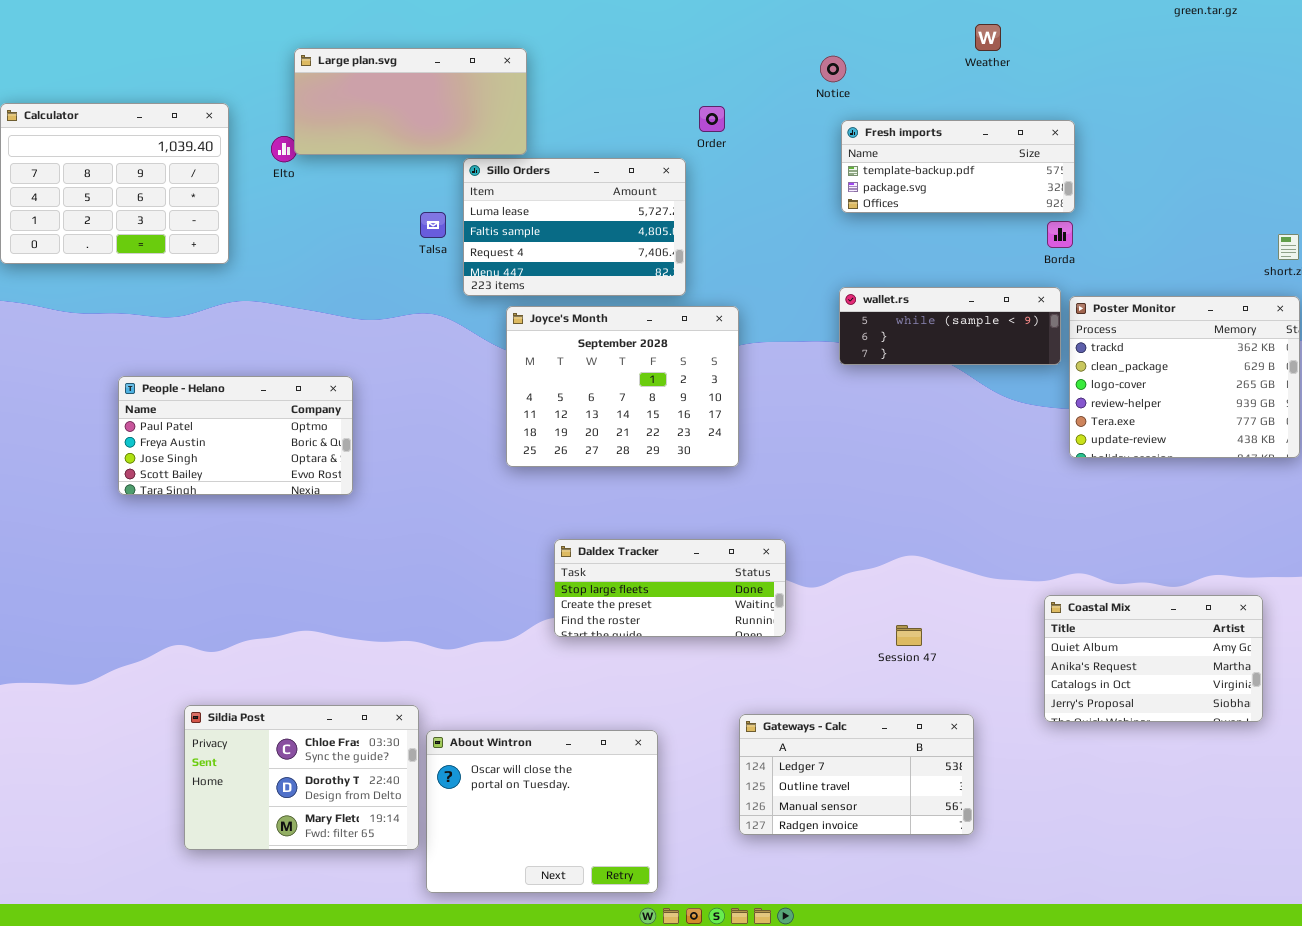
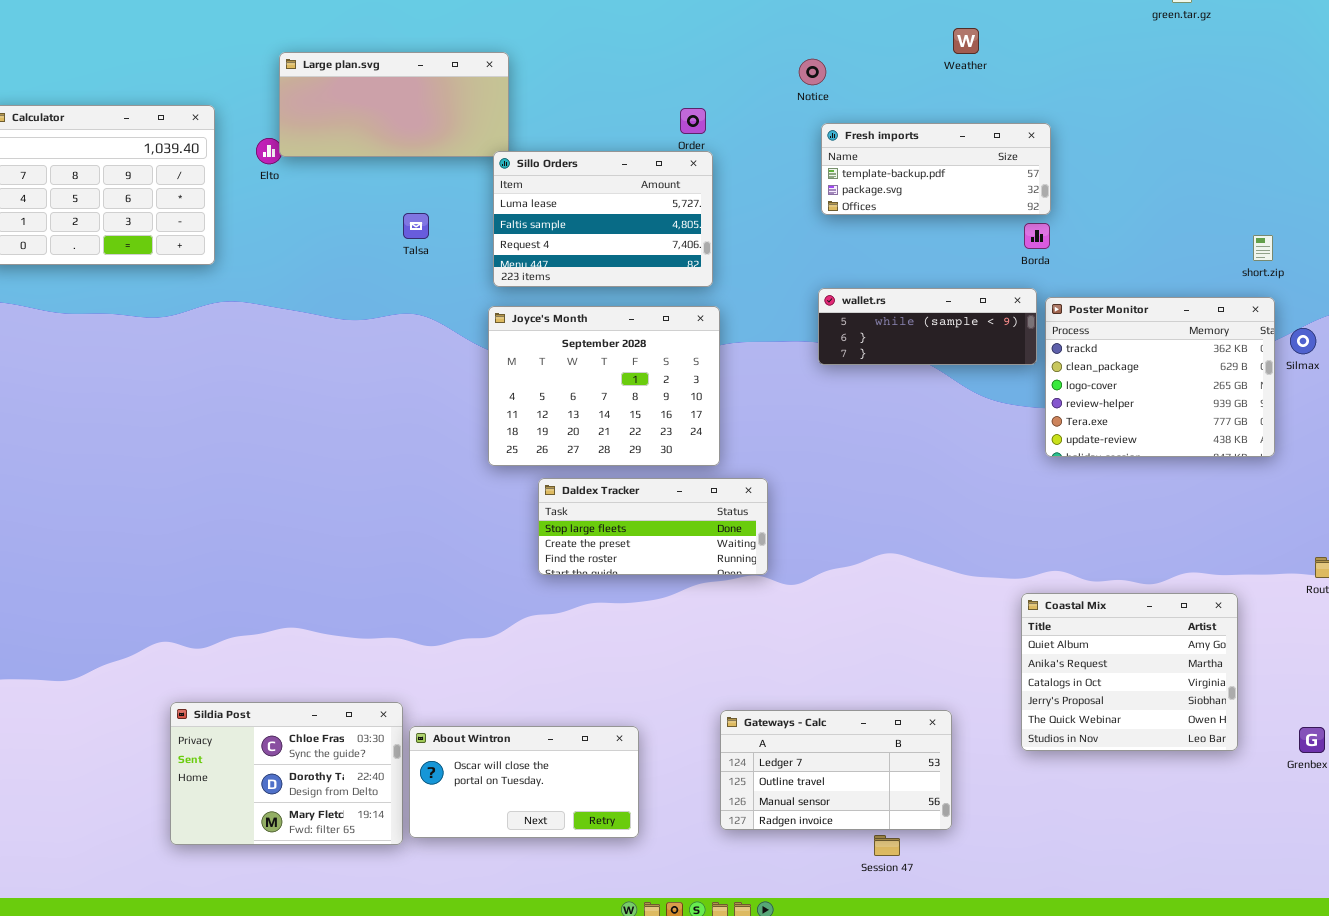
Sillo Orders: [463,158,686,296] -> [493,151,713,287], moved
People - Helano: [118,376,353,495] -> none, closed
Daldex Tracker: [554,539,786,637] -> [538,478,768,575], moved
Coastal Mix: [1044,595,1263,722] -> [1021,593,1238,751], resized
Session 47: [896,625,922,646] -> [874,835,900,856], moved
About Wintron: [426,730,658,893] -> [409,726,639,838], resized

